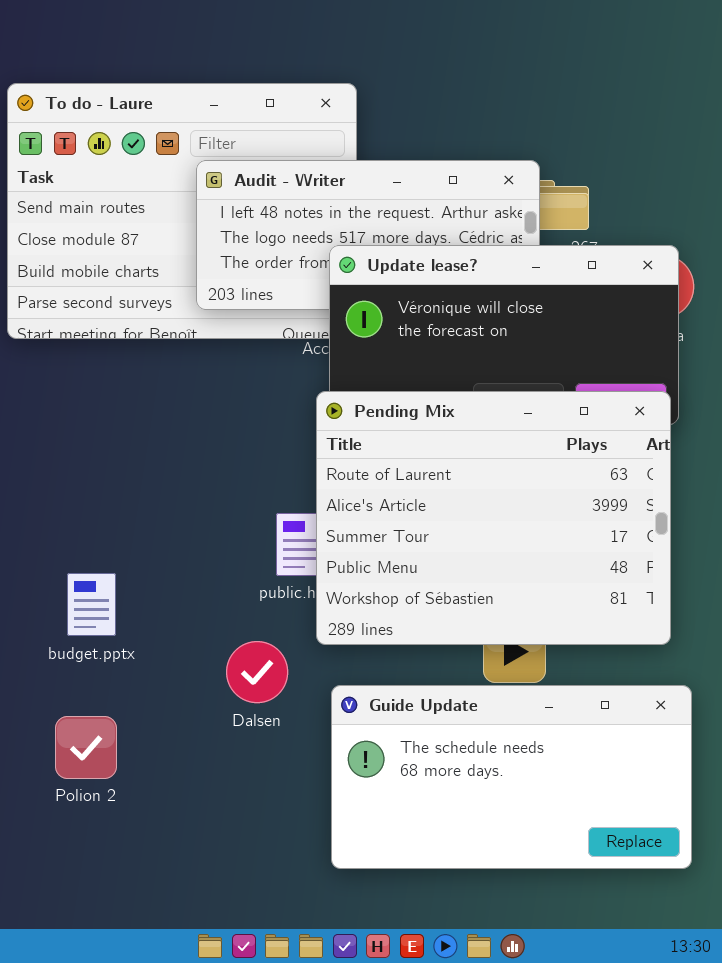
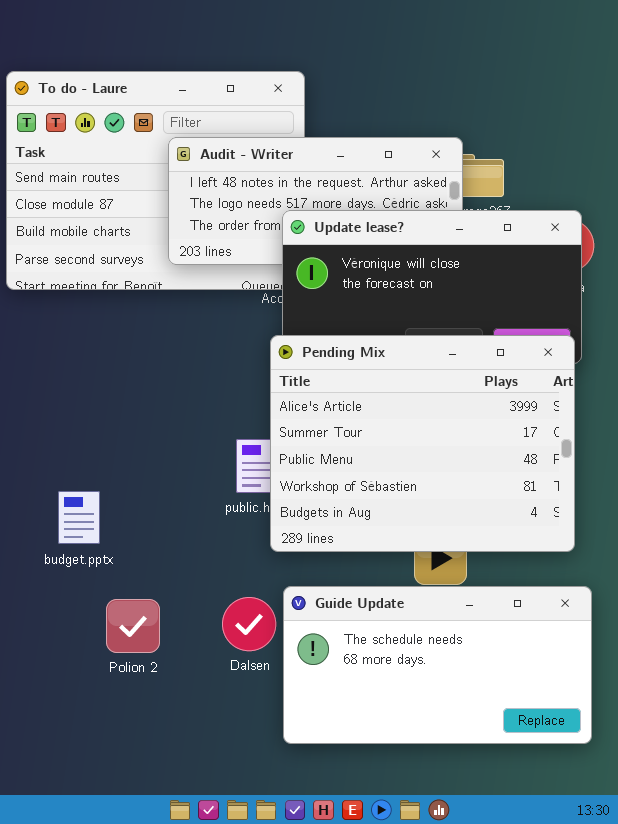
Pending Mix: [316,391,671,645] -> [270,335,575,552], scrolled down 1 row
Dalsen: [226,641,288,703] -> [222,597,276,651], moved
Polion 2: [55,716,117,779] -> [106,599,160,653], moved

